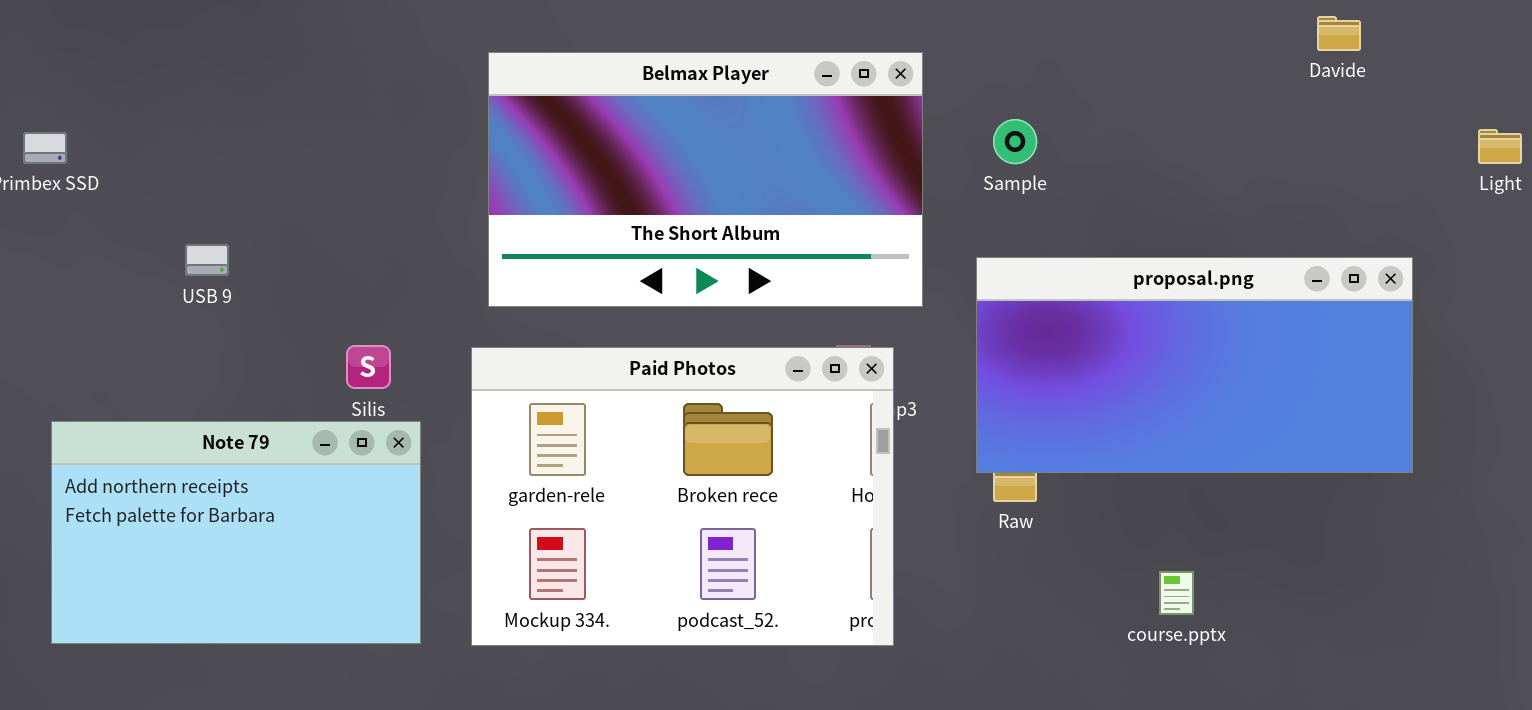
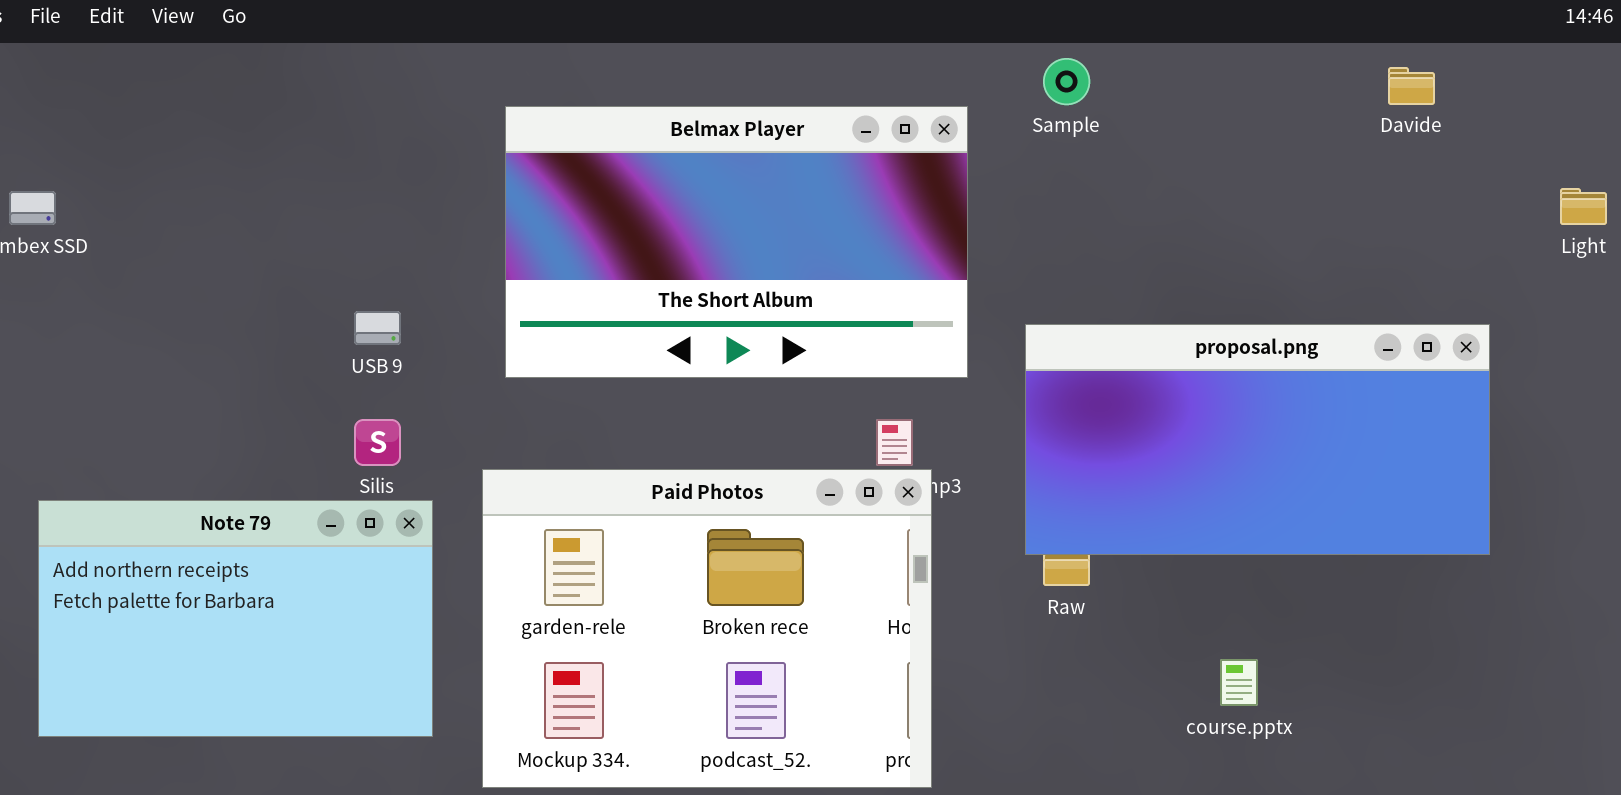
Sample: [993,119,1037,164] -> [1043,58,1090,105], moved
USB 9: [185,244,229,276] -> [354,311,401,345], moved
Paid Photos: [471,347,894,646] -> [482,469,932,788], moved

